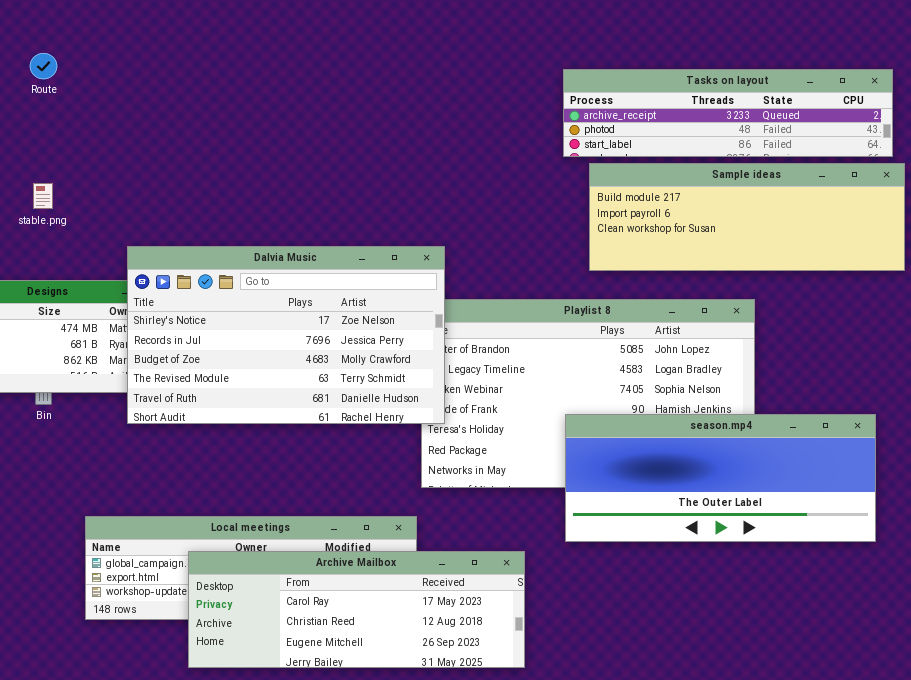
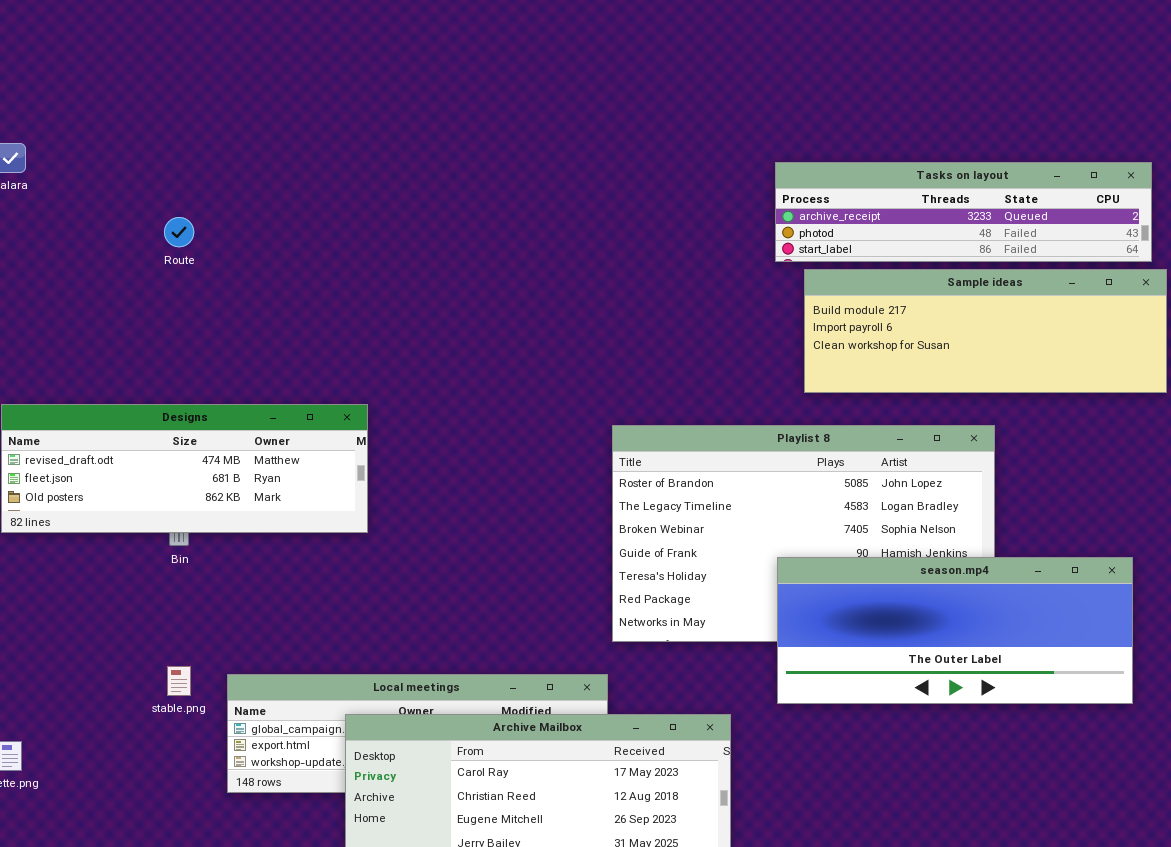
Route: [30,53,57,79] -> [164,217,194,247], moved
stable.png: [33,183,53,209] -> [167,666,191,696], moved
Dalvia Music: [127,246,445,424] -> none, closed

